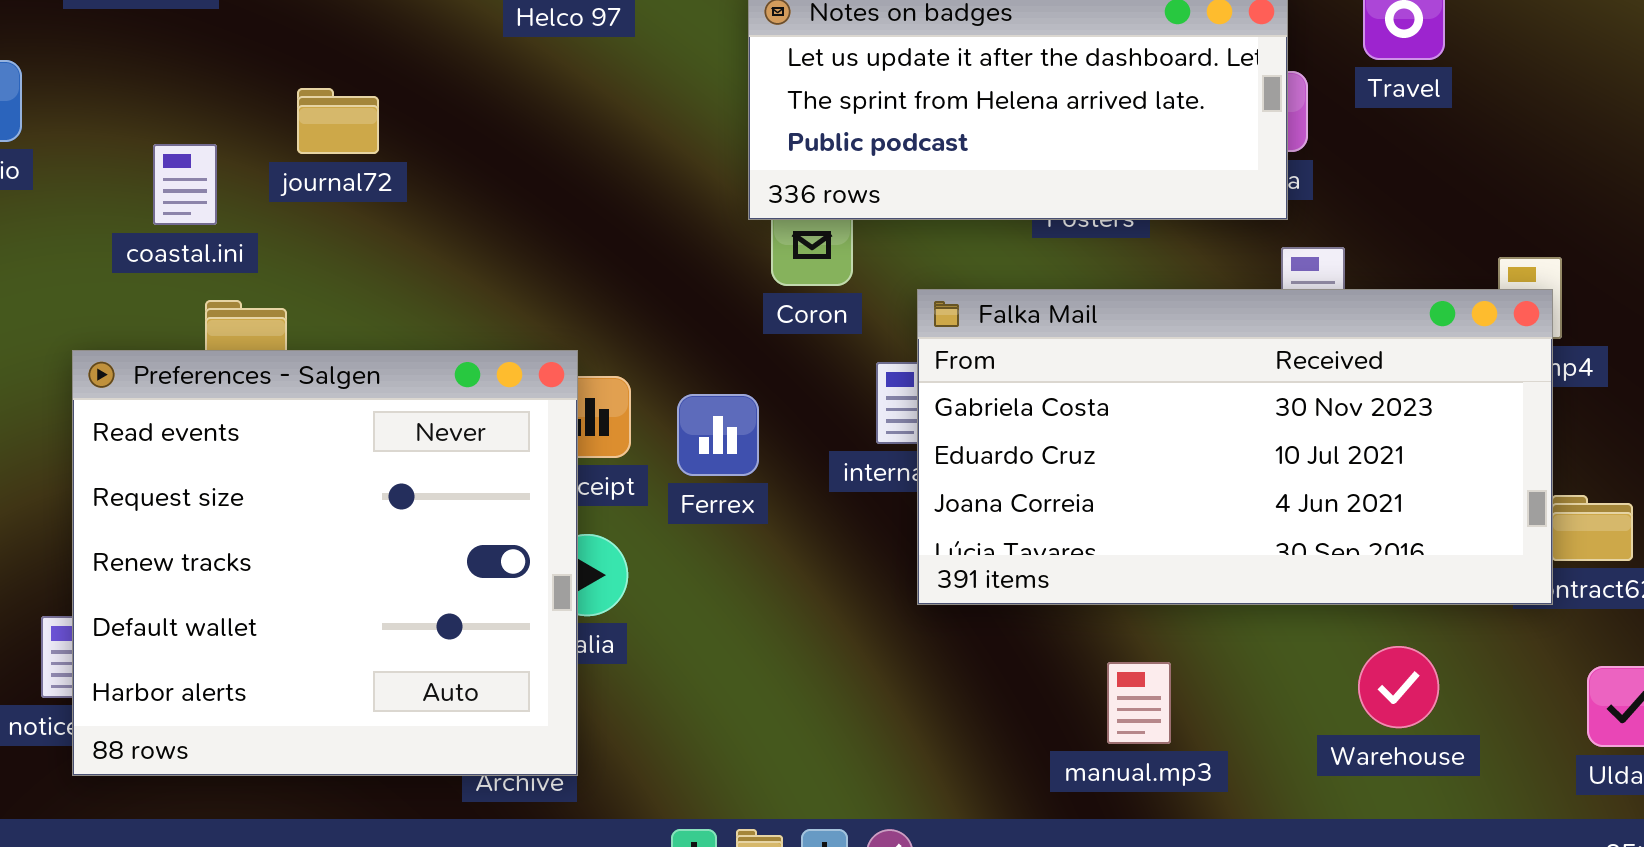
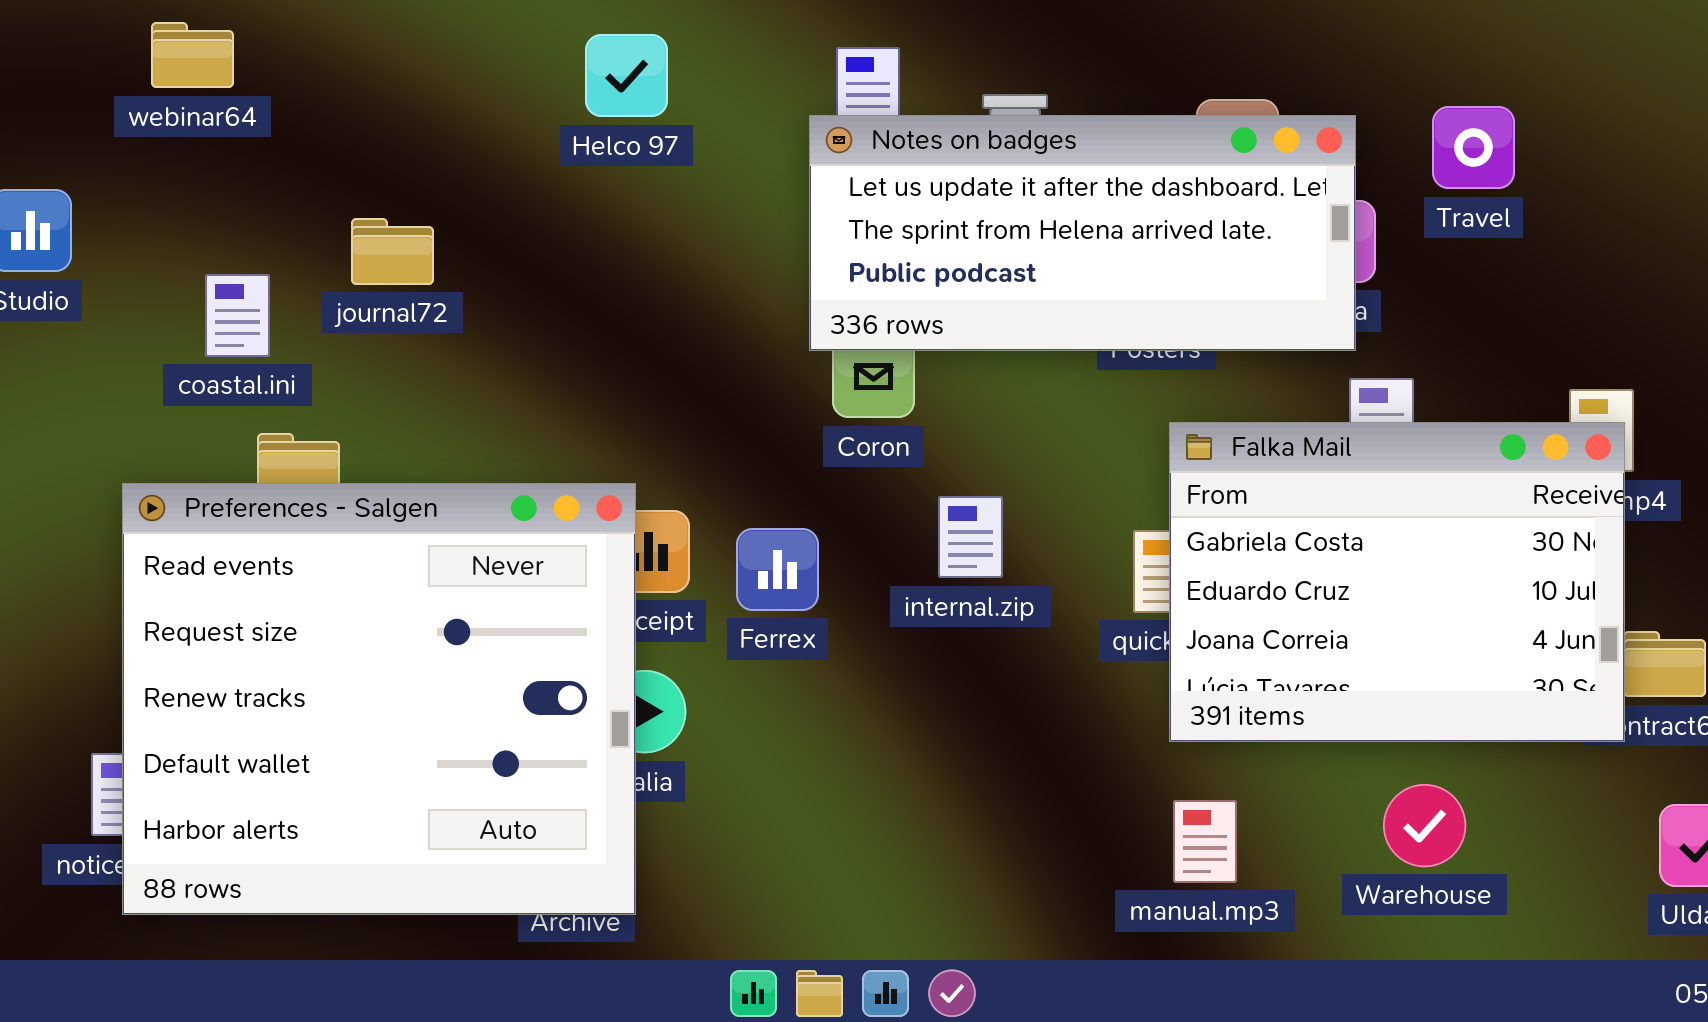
Falka Mail: [917,289,1553,605] -> [1169,422,1625,742], resized
Warehouse: [1358,646,1439,728] -> [1383,784,1466,867], moved

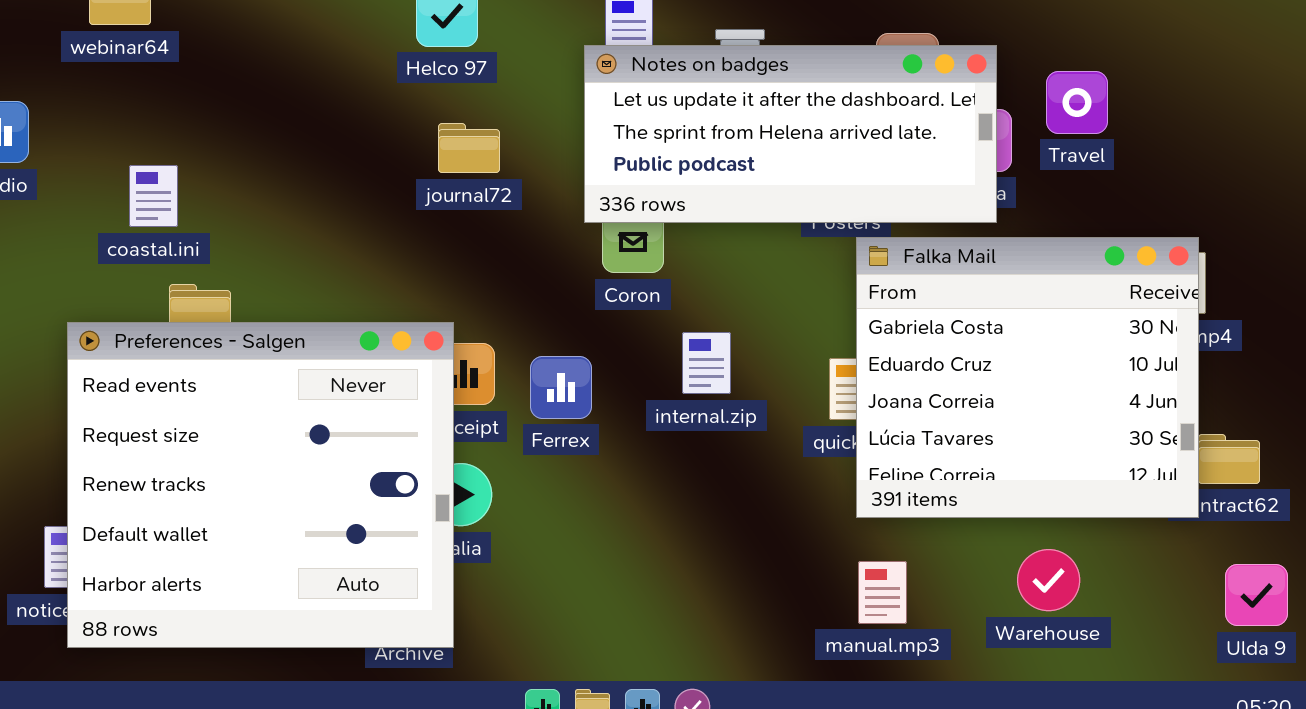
Travel: [1432,106,1515,189] -> [1046,71,1108,134], moved
journal72: [351,218,434,285] -> [438,123,500,173], moved
Falka Mail: [1169,422,1625,742] -> [856,237,1199,518], resized

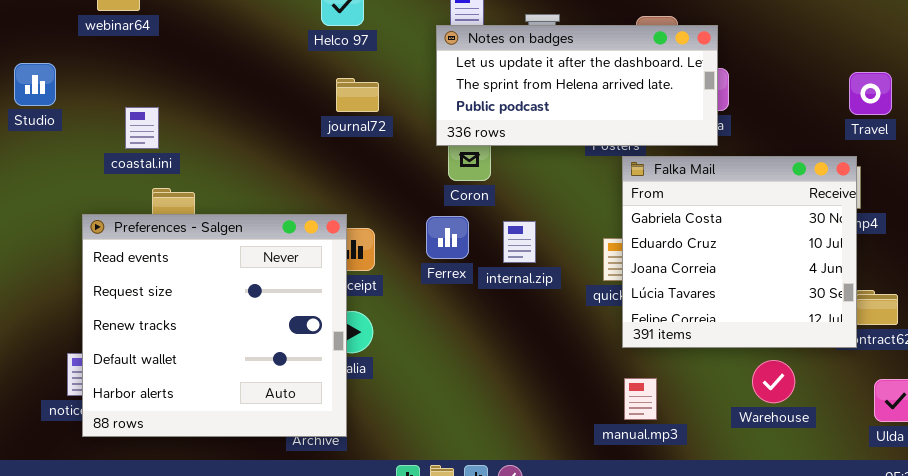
Travel: [1046,71,1108,134] -> [849,72,892,115], moved
Ferrex: [530,356,592,419] -> [426,216,469,259], moved
Warehouse: [1017,549,1080,611] -> [752,360,795,403], moved

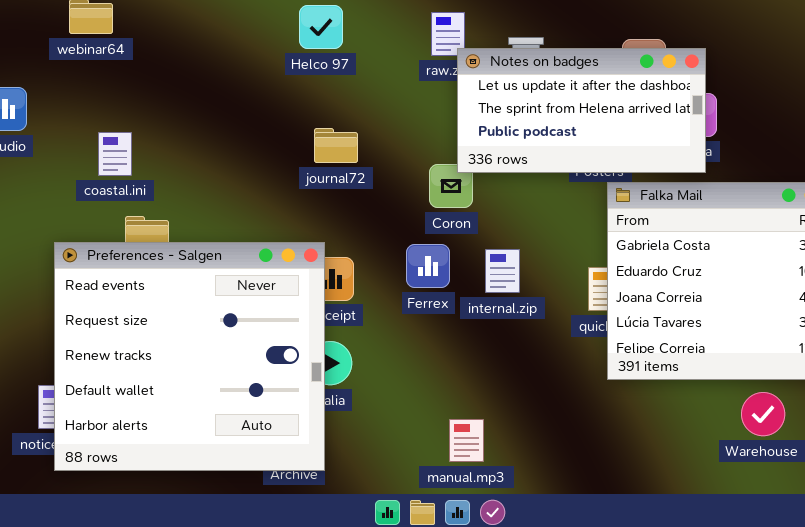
Notes on badges: [436,25,718,146] -> [457,48,706,173], resized
journal72: [336,78,379,112] -> [314,128,358,163], moved
manual.mp3: [624,378,657,420] -> [449,419,484,462], moved

